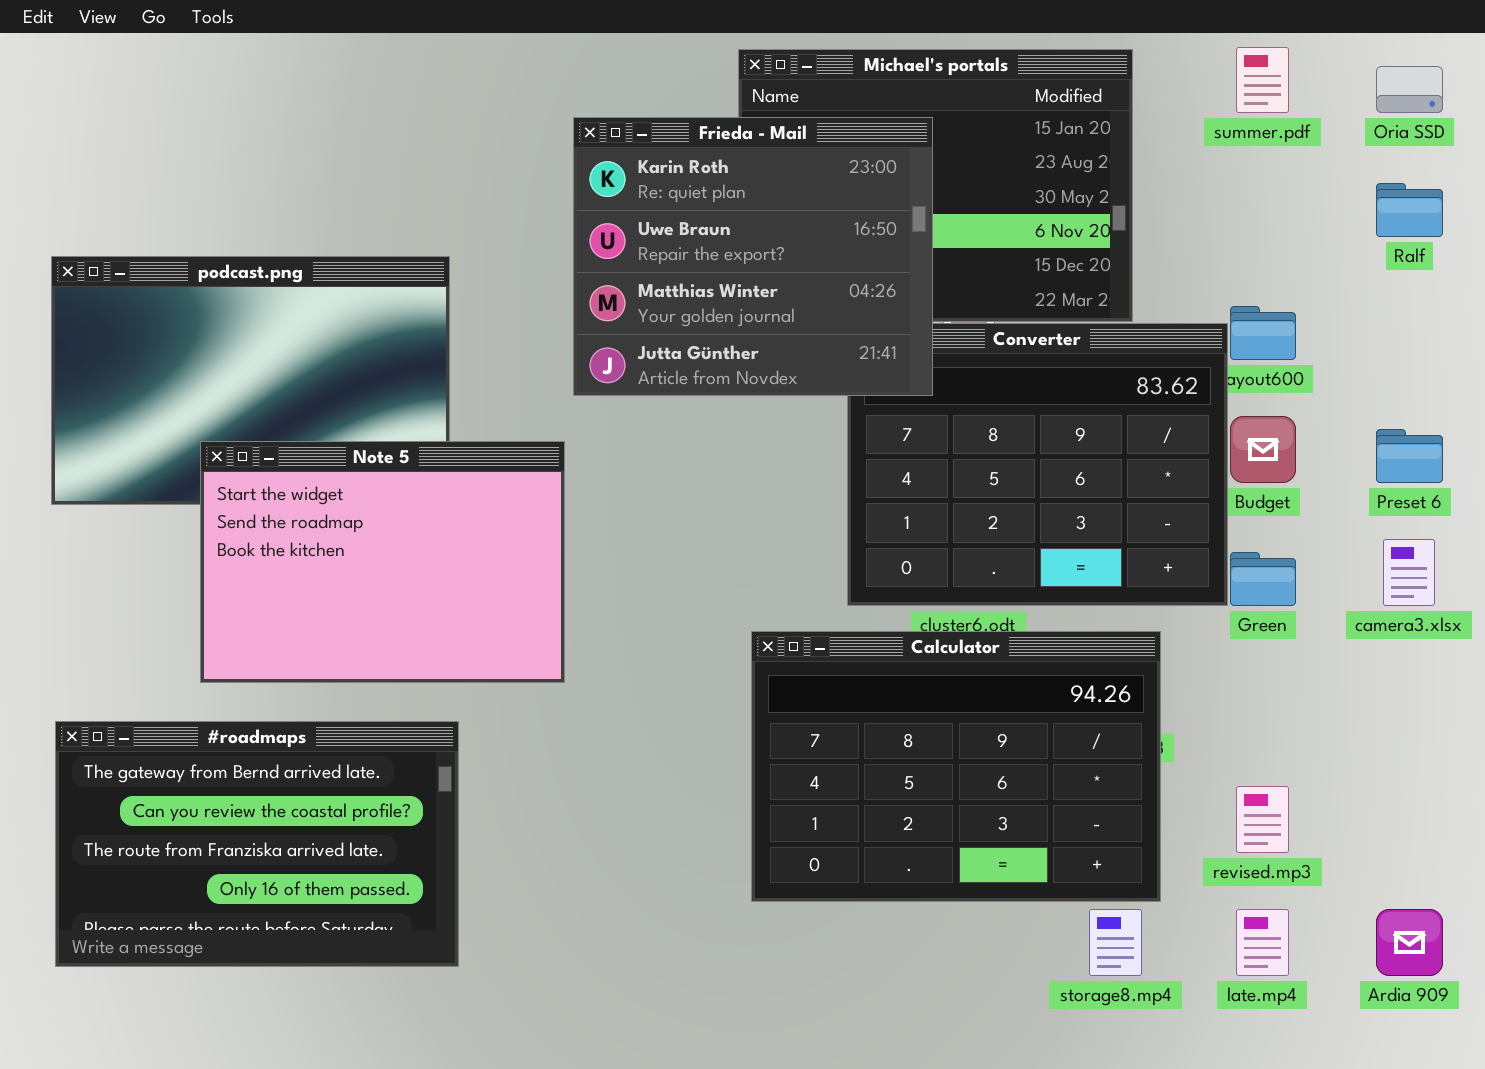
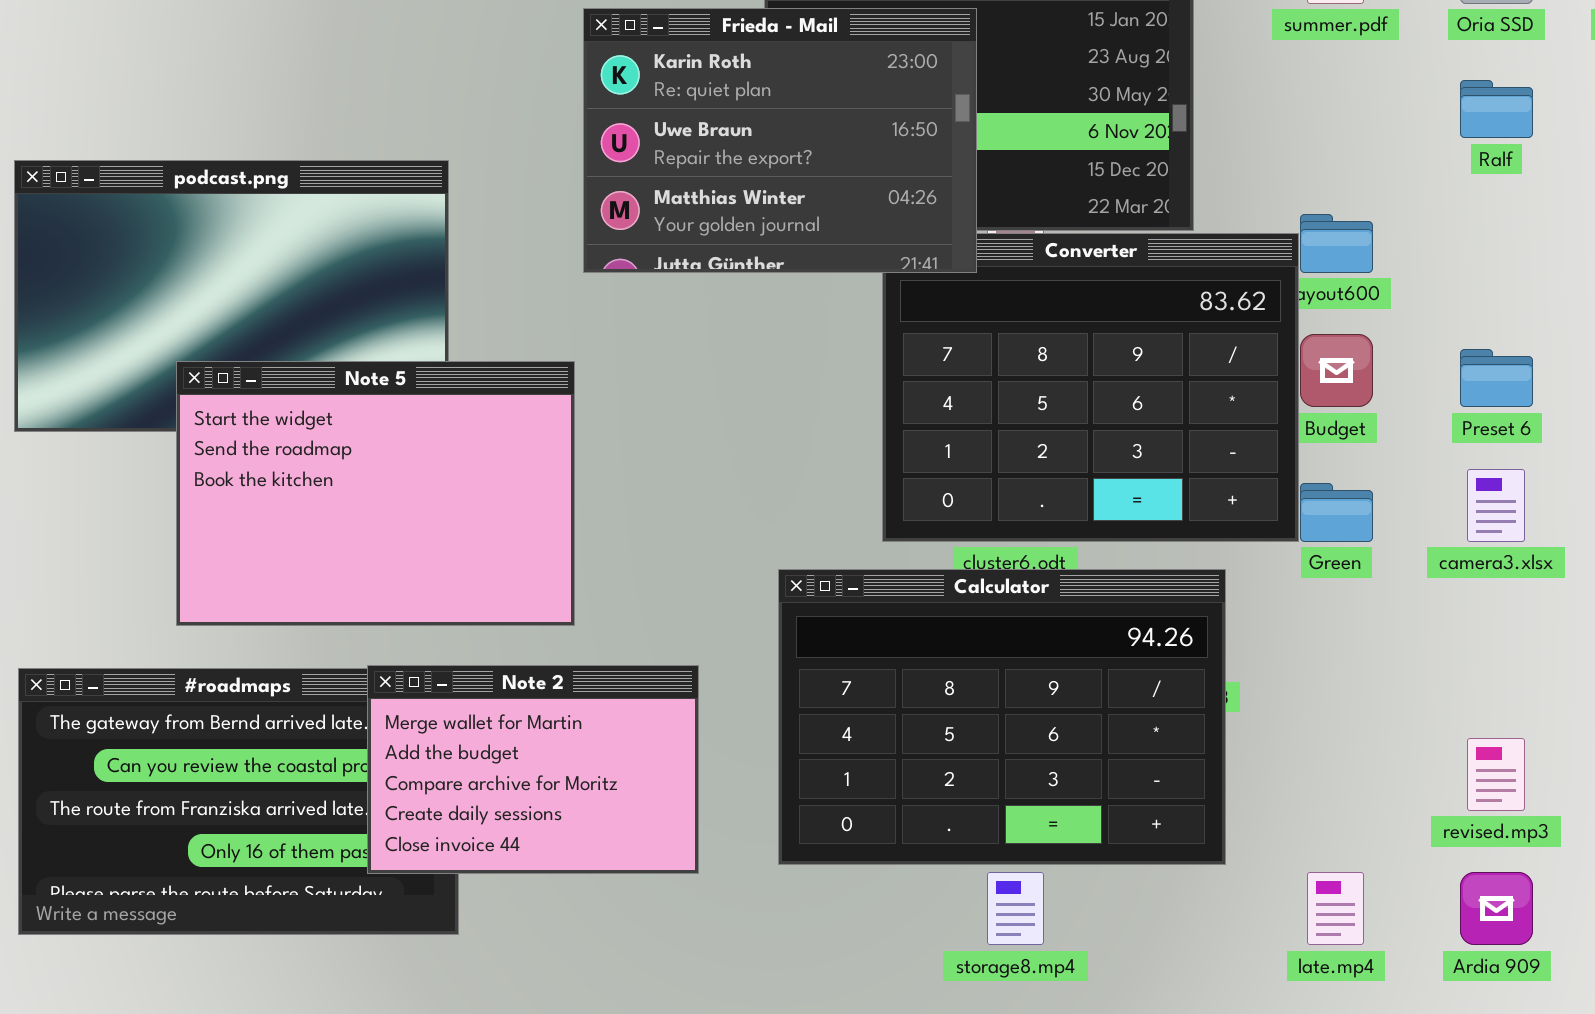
Frieda - Mail: [573,117,933,396] -> [583,8,977,273], resized
Note 2: none -> [367,665,699,874], opened
revised.mp3: [1236,786,1289,853] -> [1467,738,1525,811], moved
storage8.mp4: [1089,909,1142,976] -> [987,872,1044,945], moved

